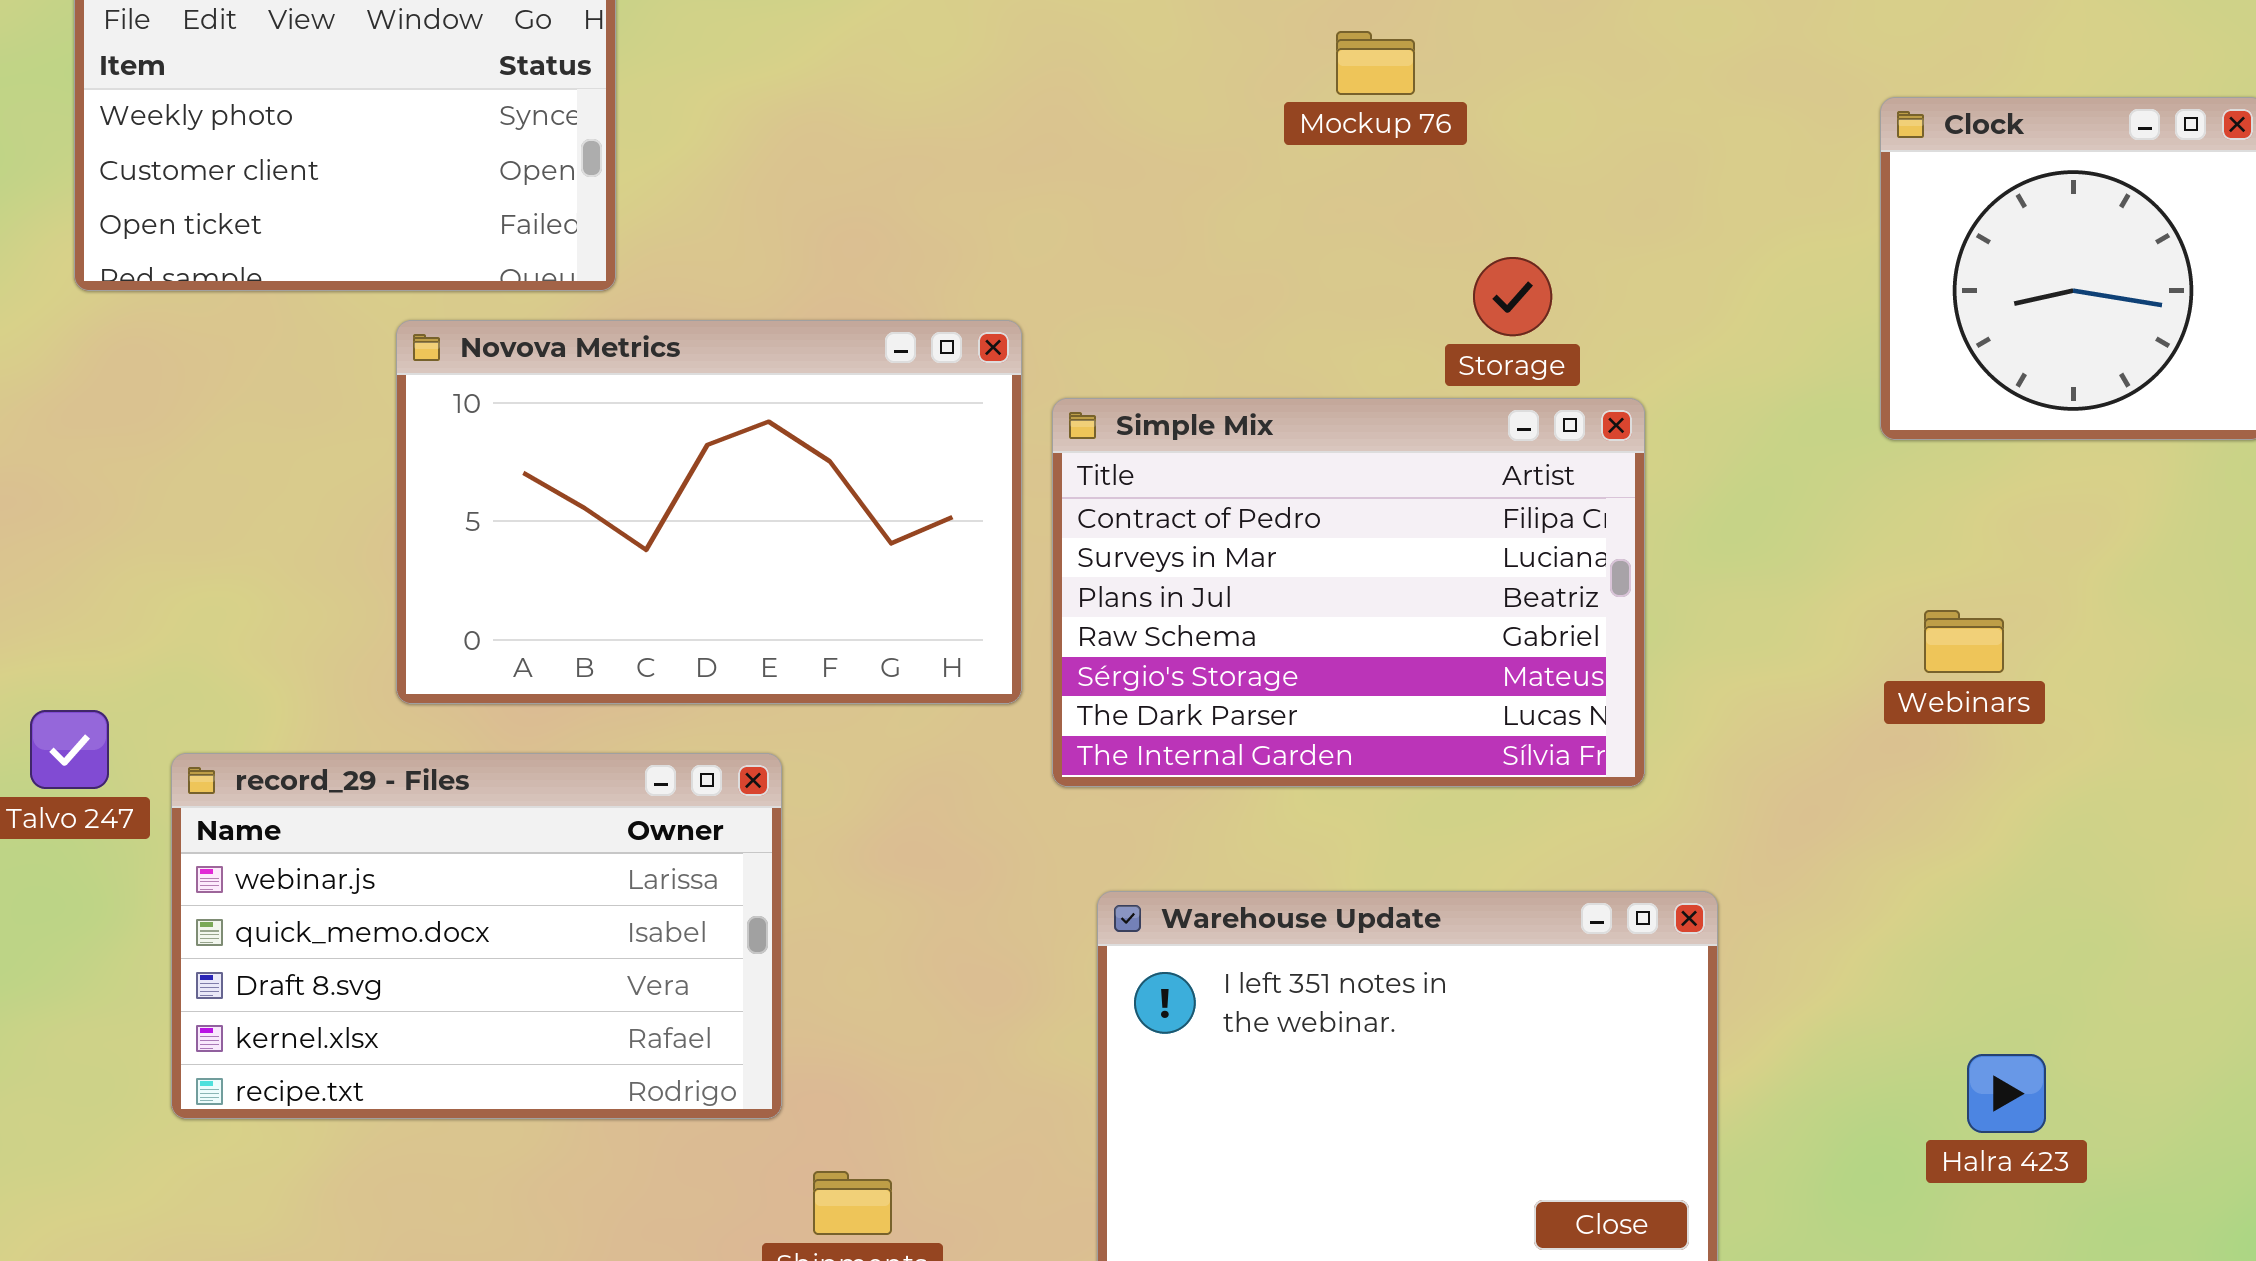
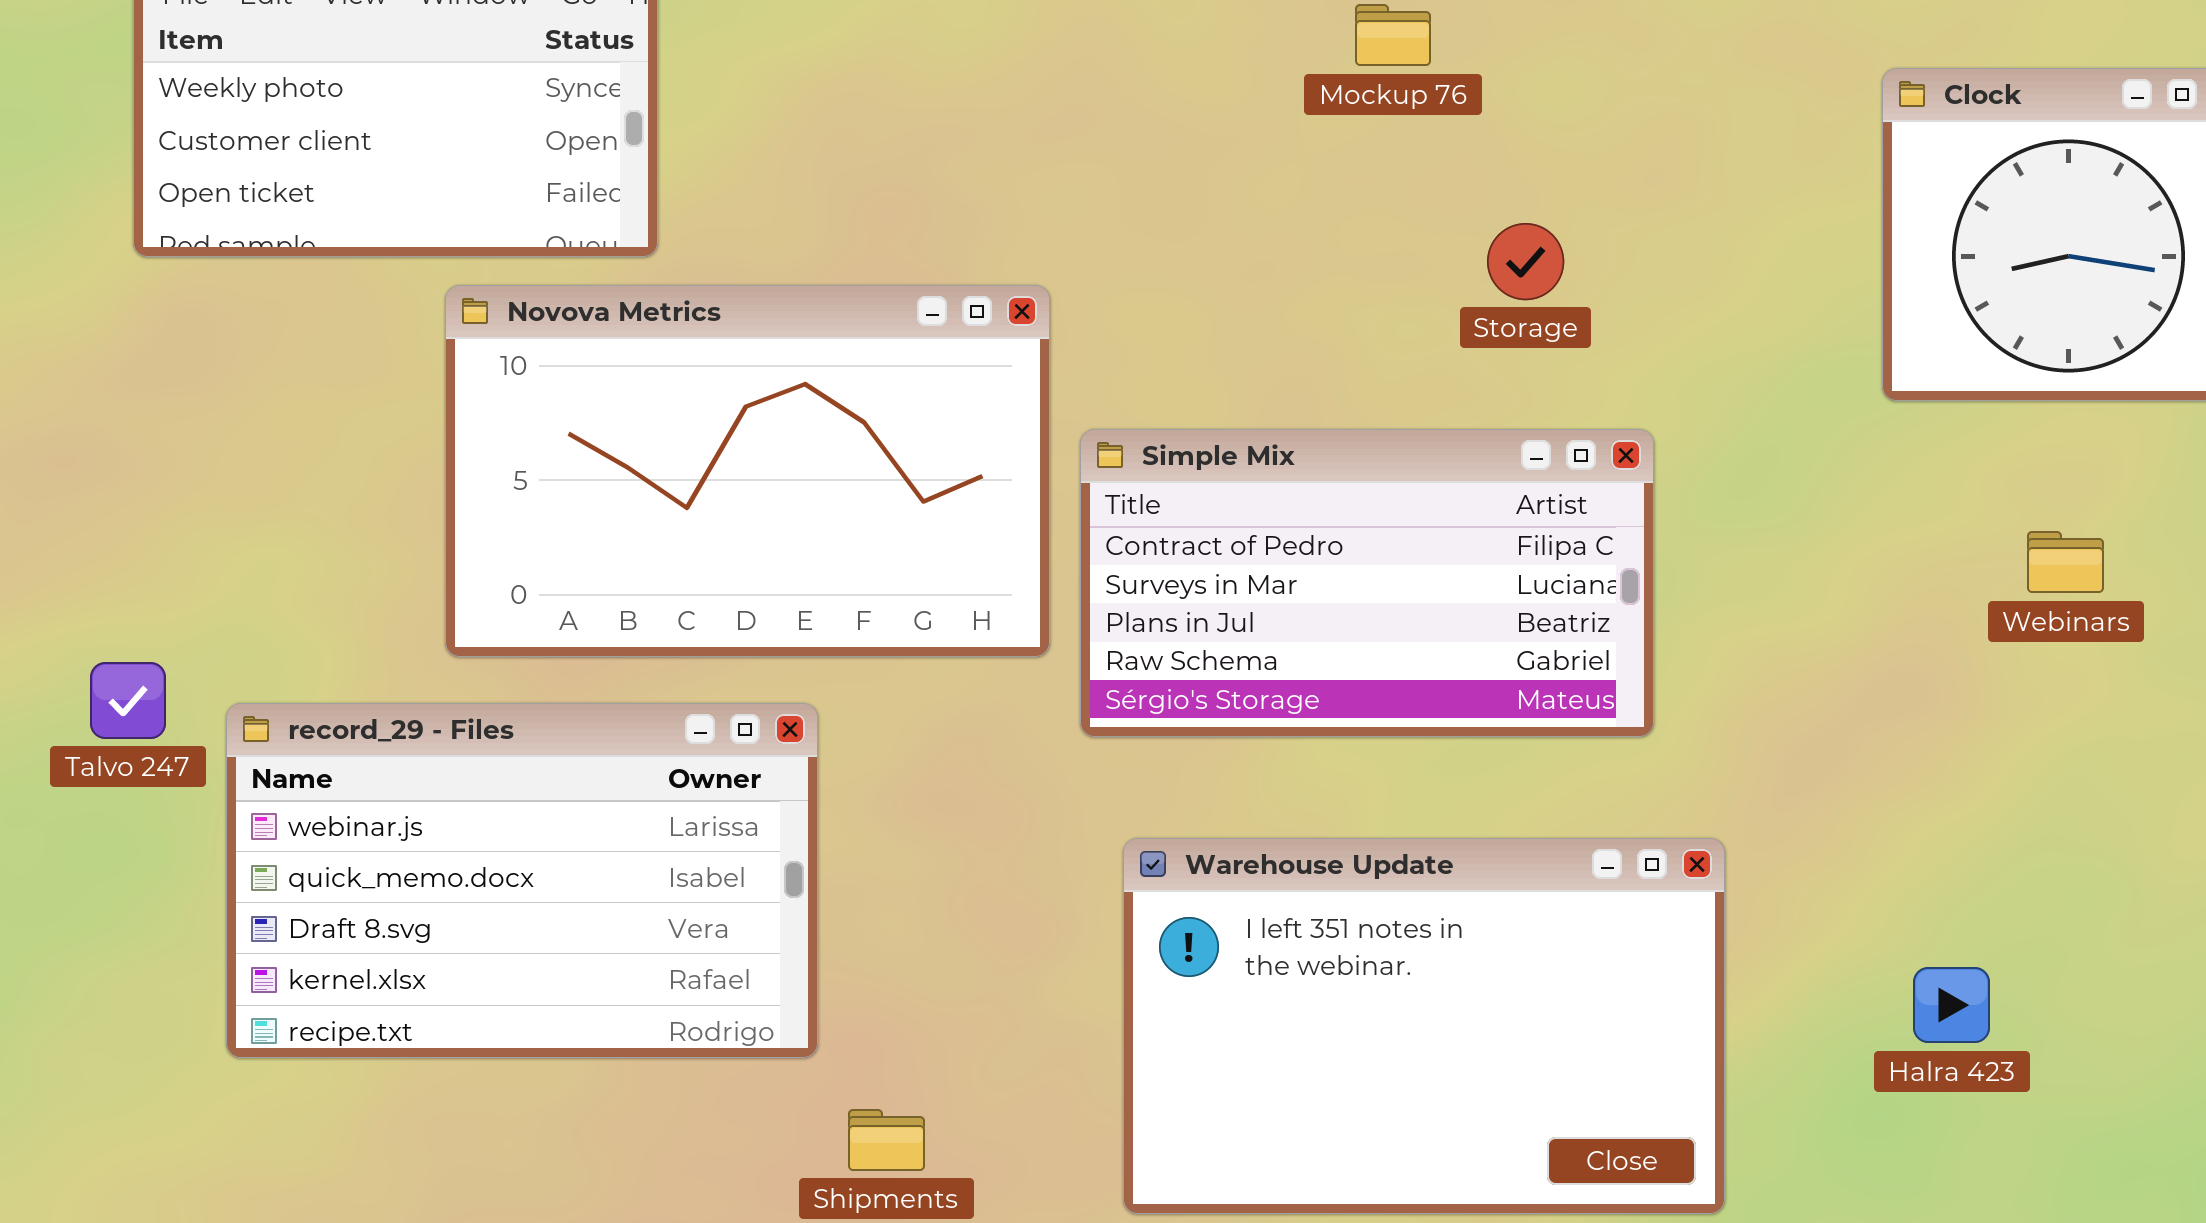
Simple Mix: [1052,398,1645,787] -> [1080,429,1654,737], resized
Webinars: [1924,610,2004,673] -> [2027,531,2104,593], moved
Halra 423: [1967,1054,2046,1133] -> [1913,967,1990,1043], moved

